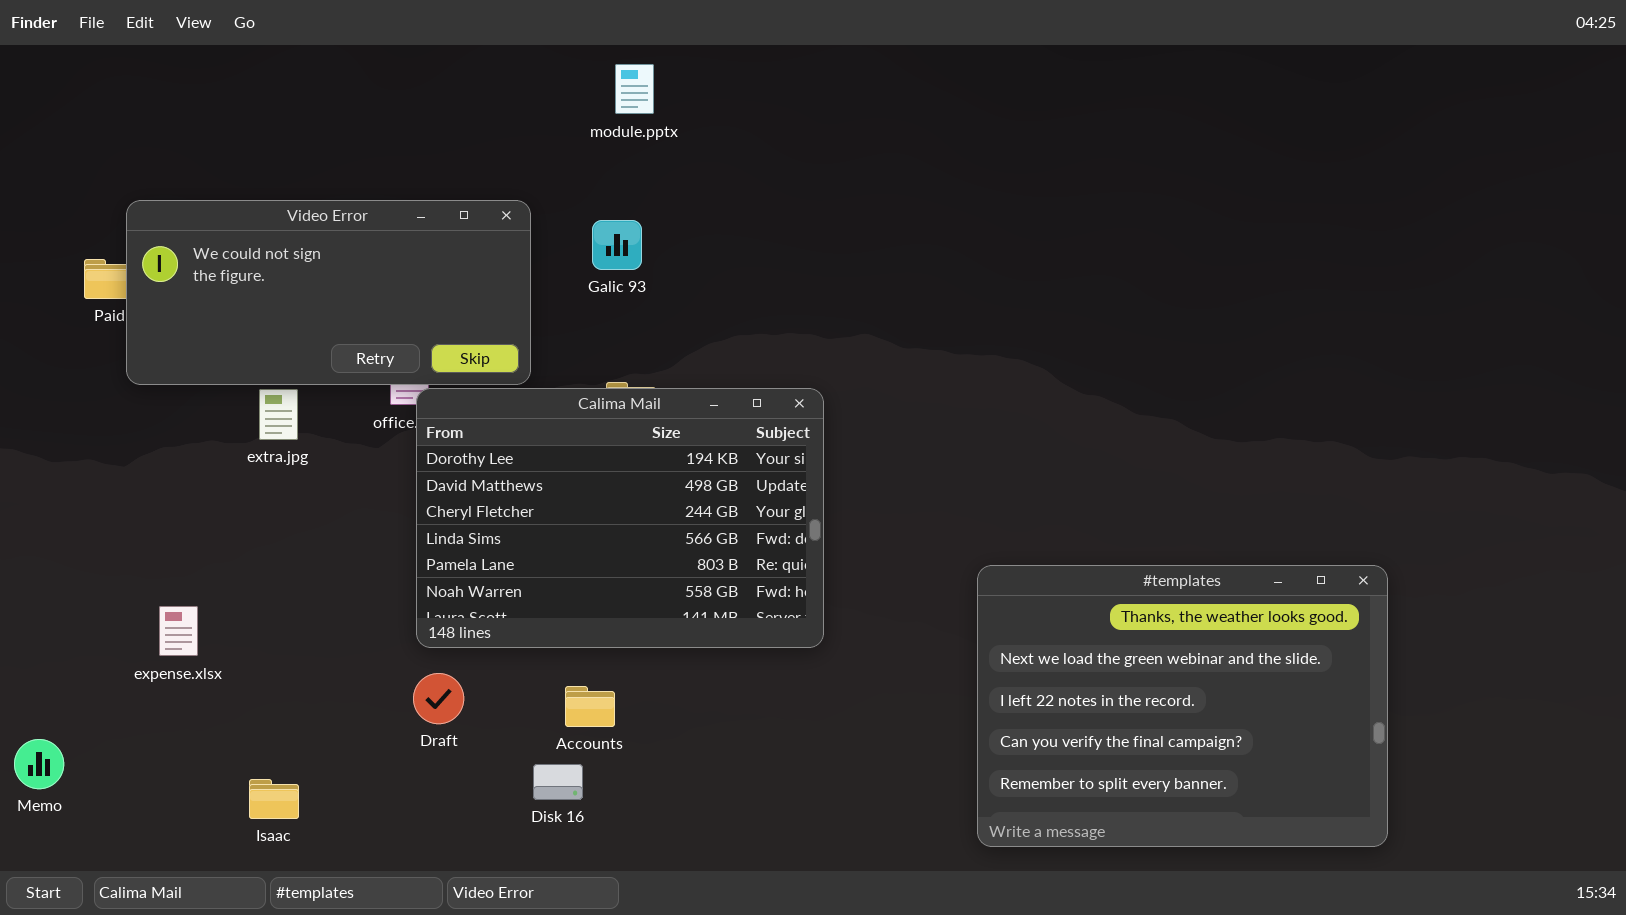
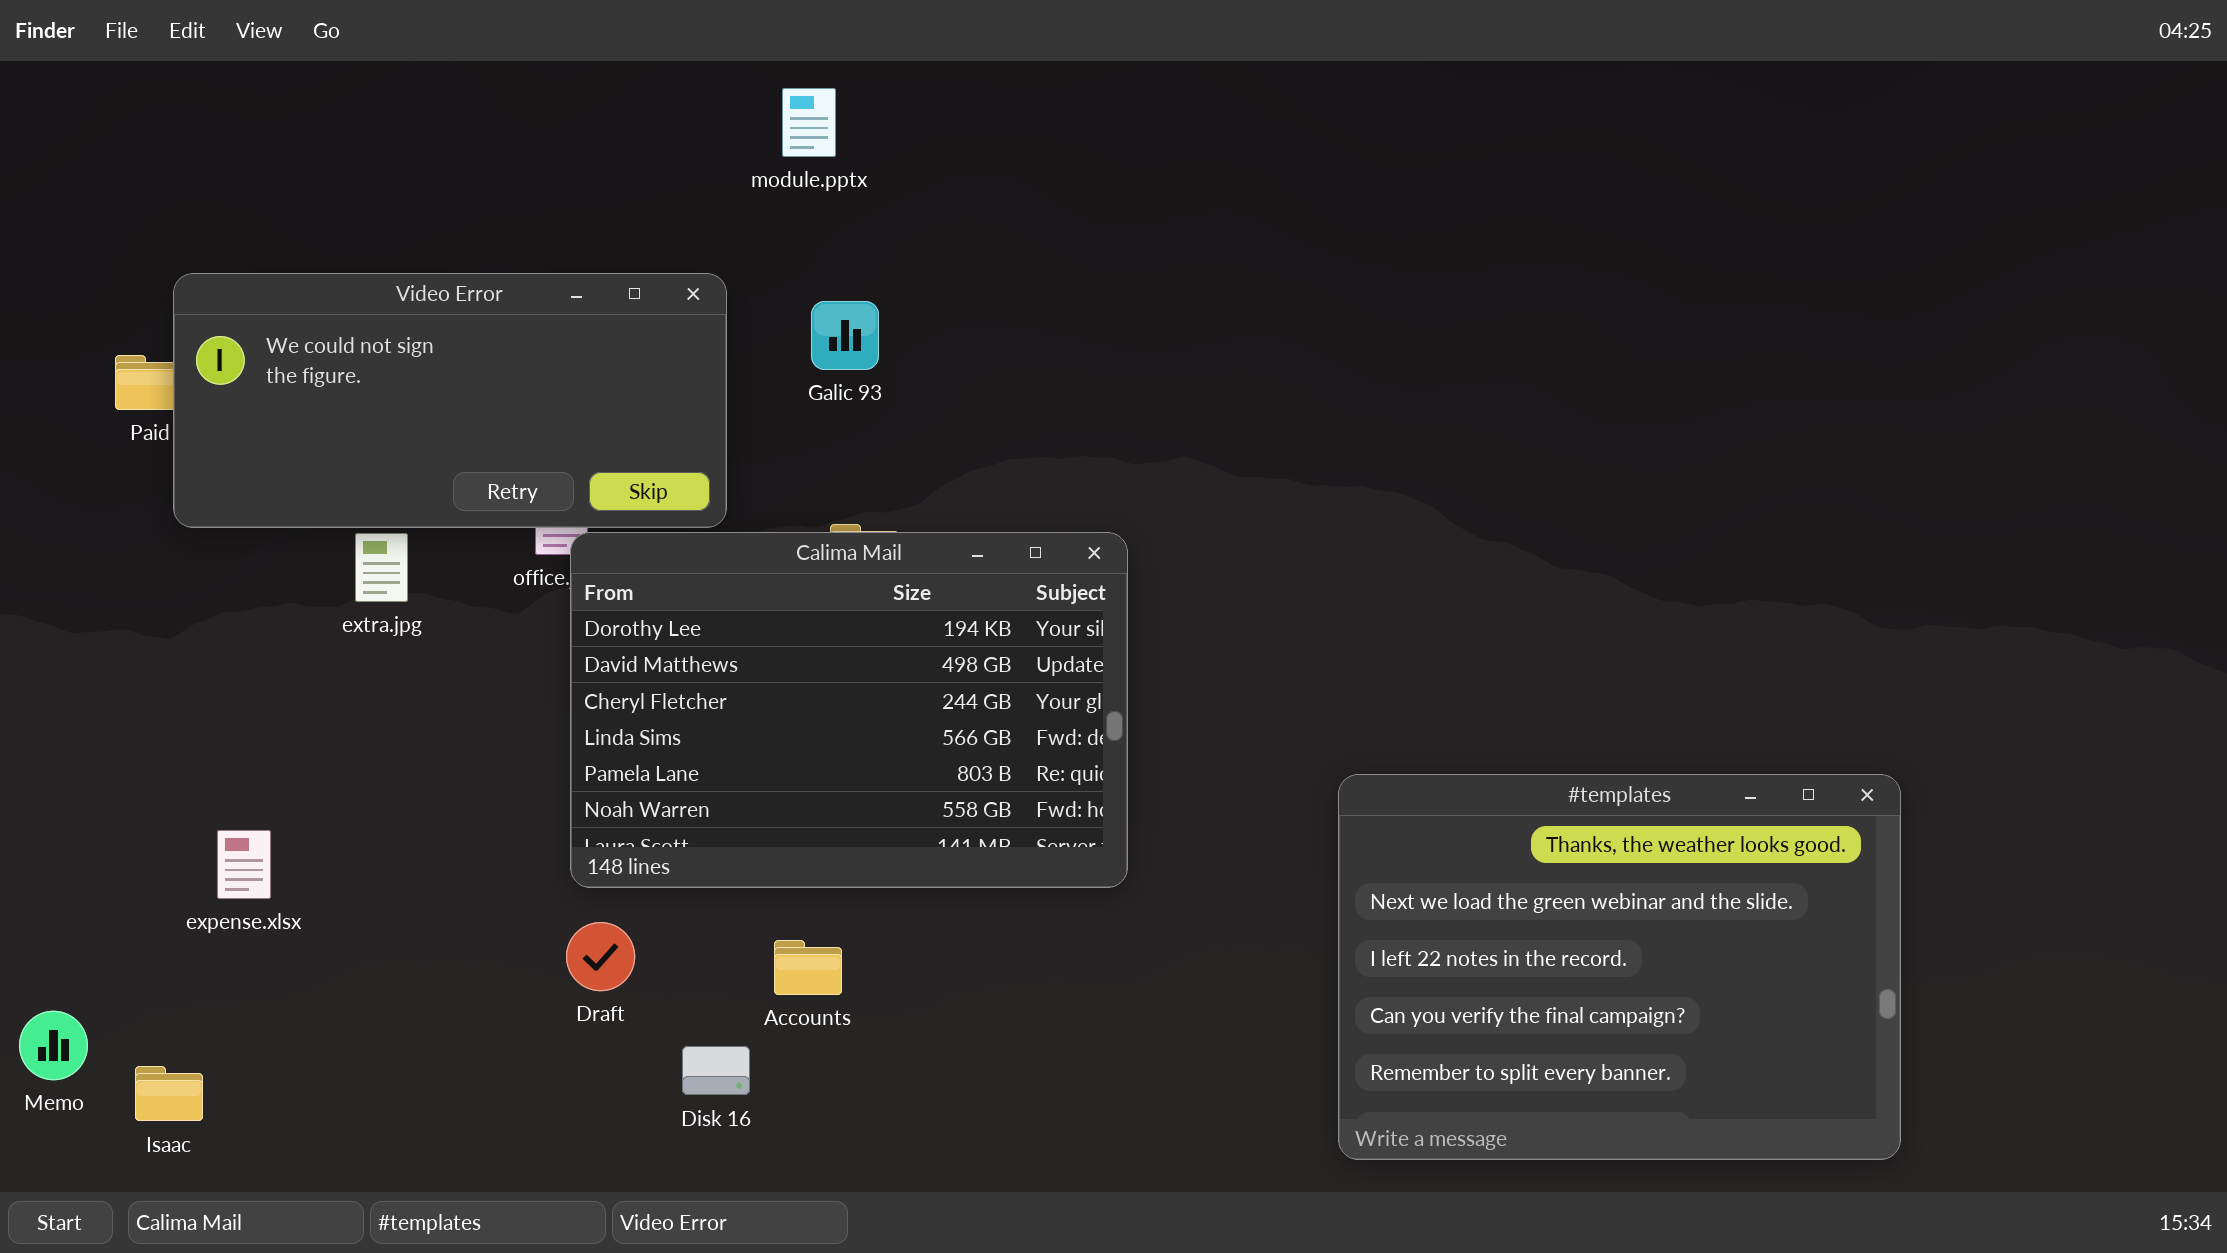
module.pptx: [615,64,654,114] -> [782,88,836,157], moved
Disk 16: [533,764,583,800] -> [682,1046,750,1095], moved
Isaac: [249,779,299,819] -> [135,1066,203,1121], moved

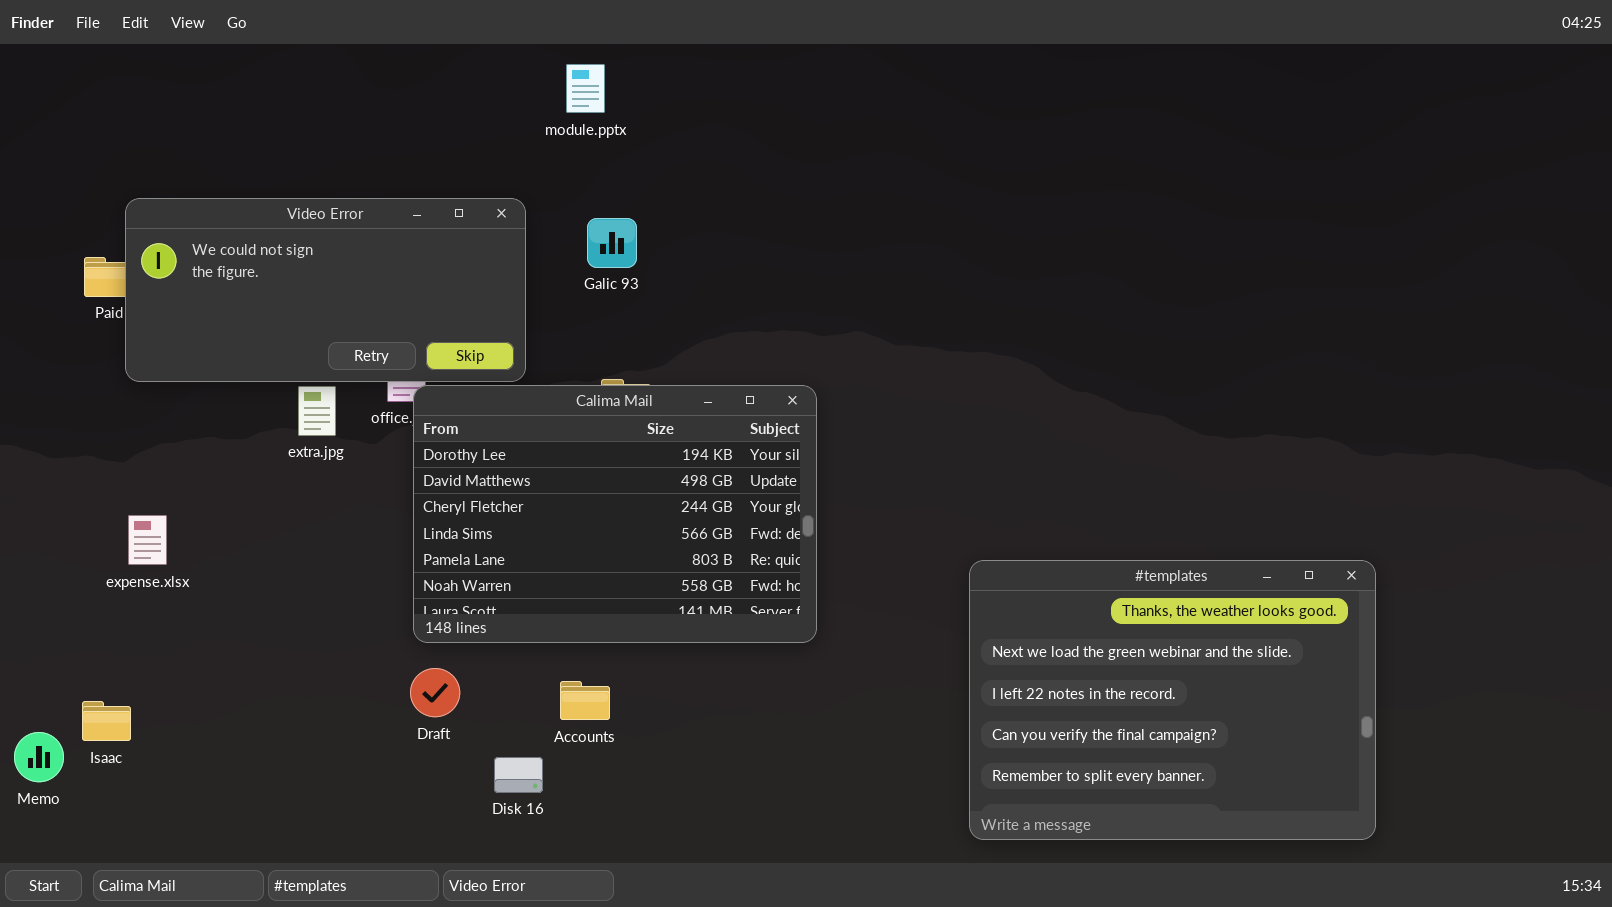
extra.jpg: [355,533,408,602] -> [298,386,336,436], moved
expense.xlsx: [217,830,271,899] -> [128,515,167,565], moved
Isaac: [135,1066,203,1121] -> [82,701,131,741], moved

